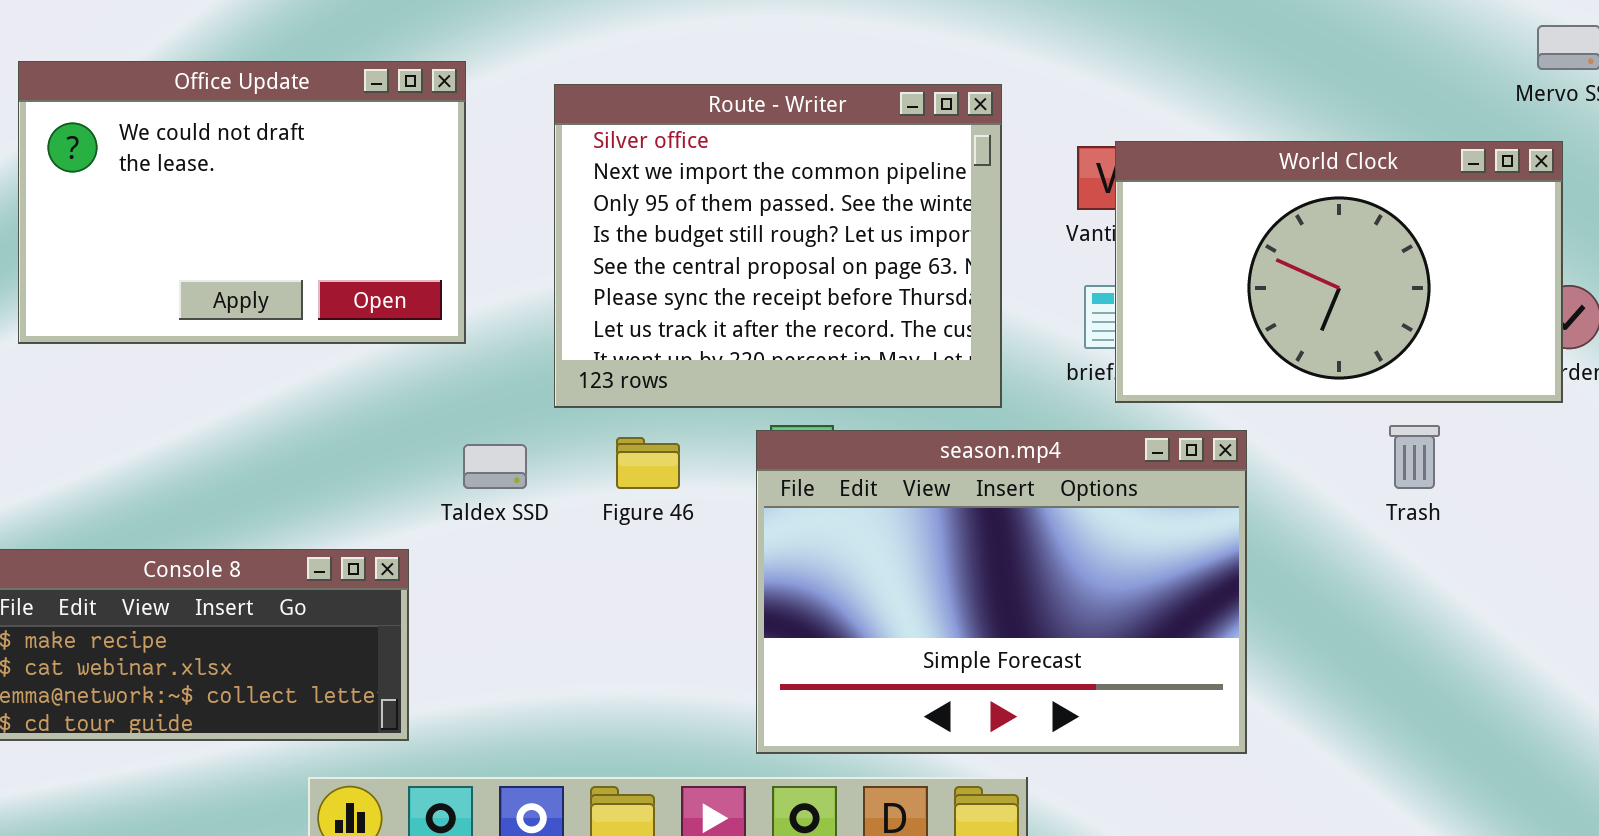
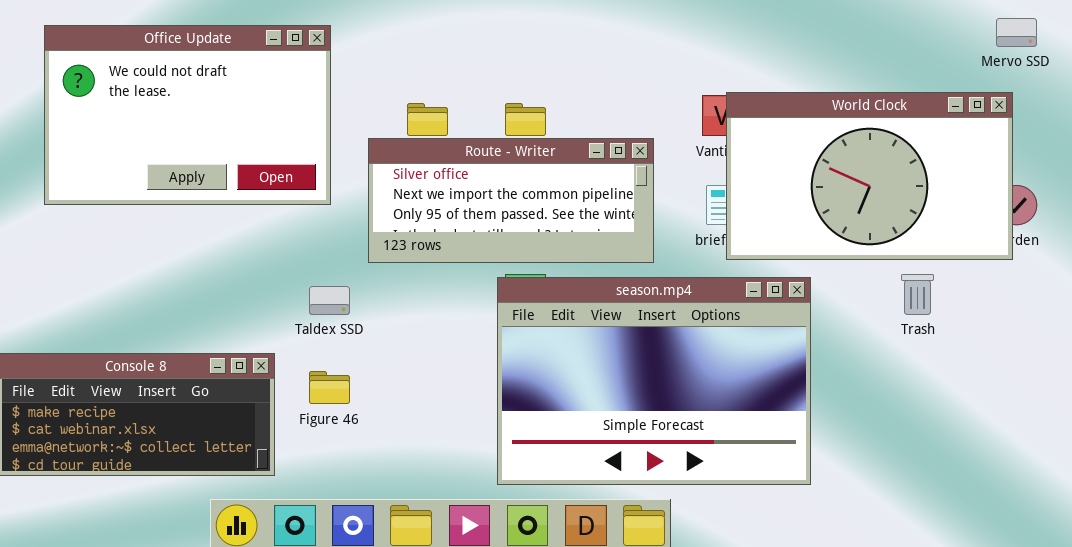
Office Update: [18,61,466,344] -> [44,25,331,205], moved
Route - Writer: [554,84,1002,408] -> [368,138,654,263], resized
Figure 46: [616,437,680,489] -> [309,371,350,404], moved

